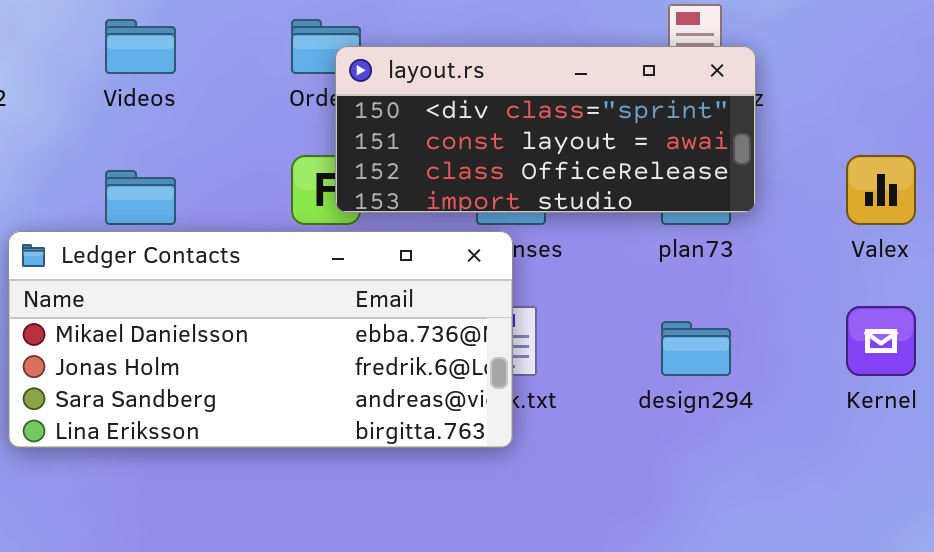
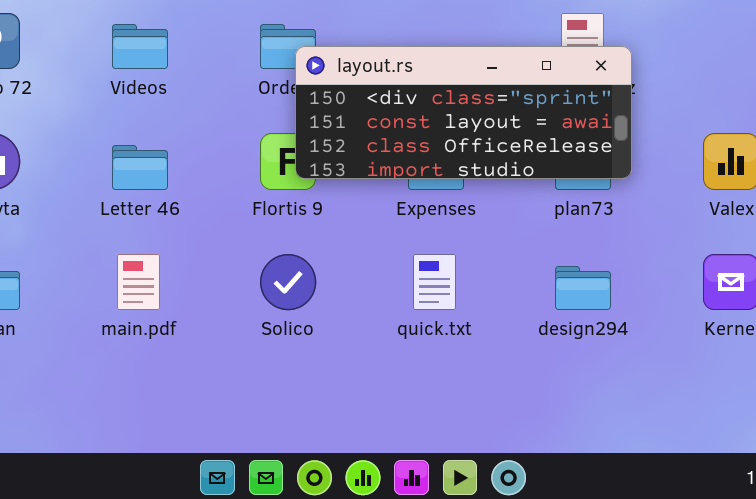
Ledger Contacts: [8,231,513,448] -> none, closed

